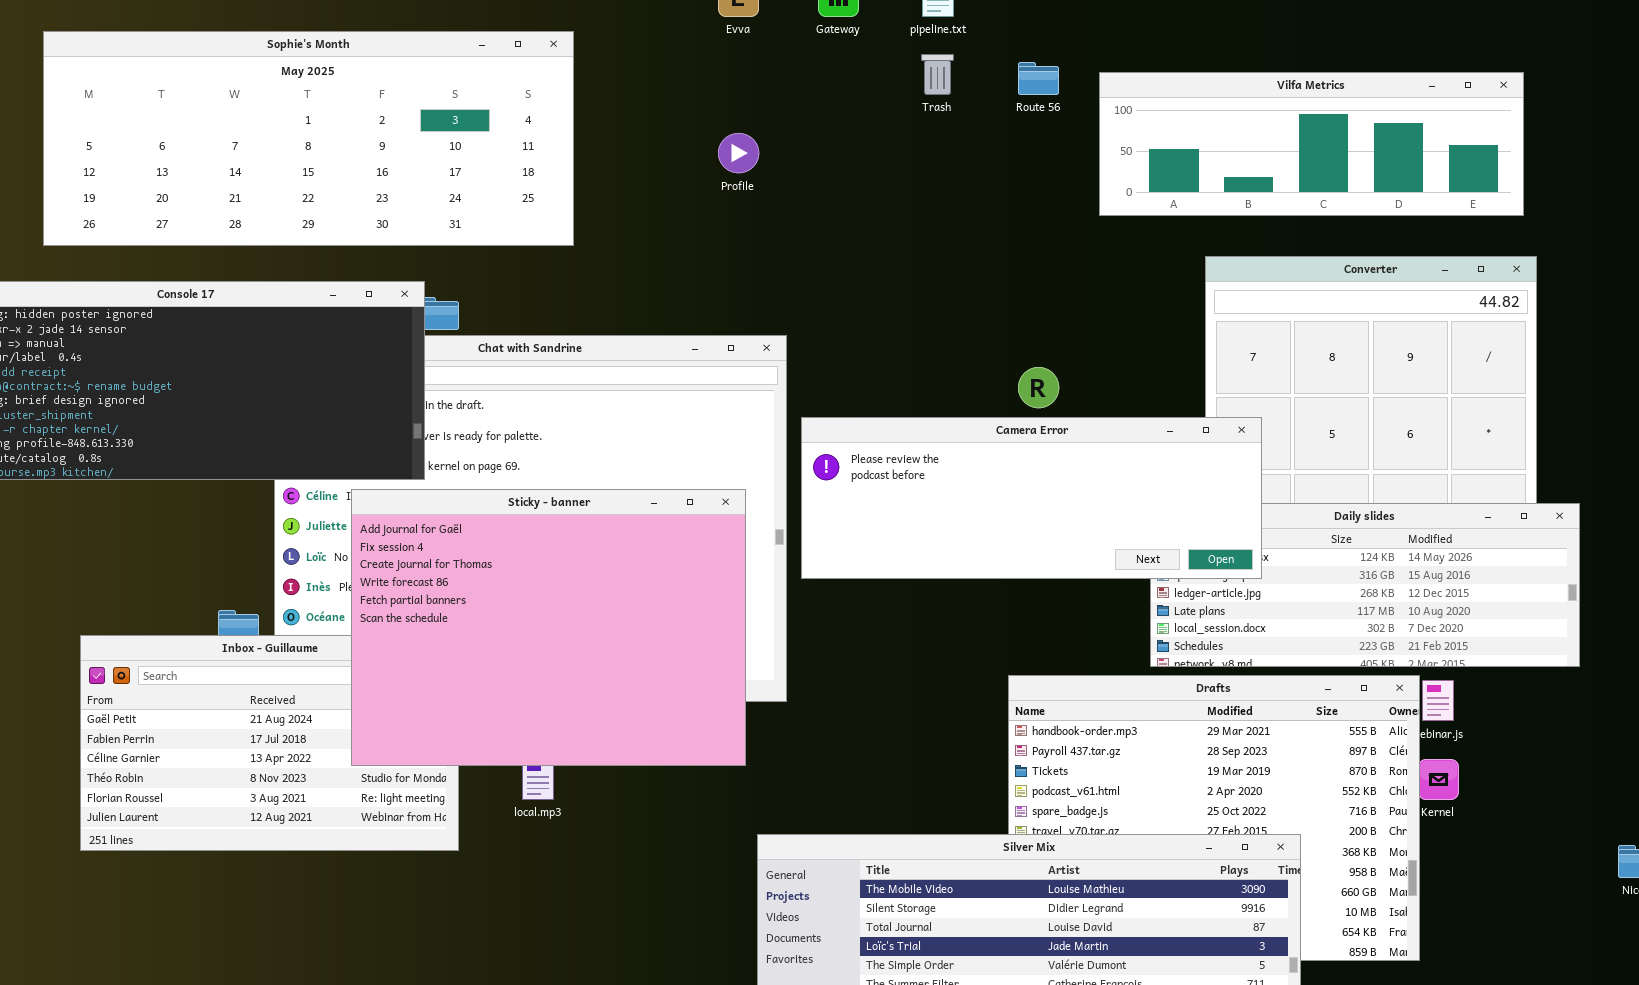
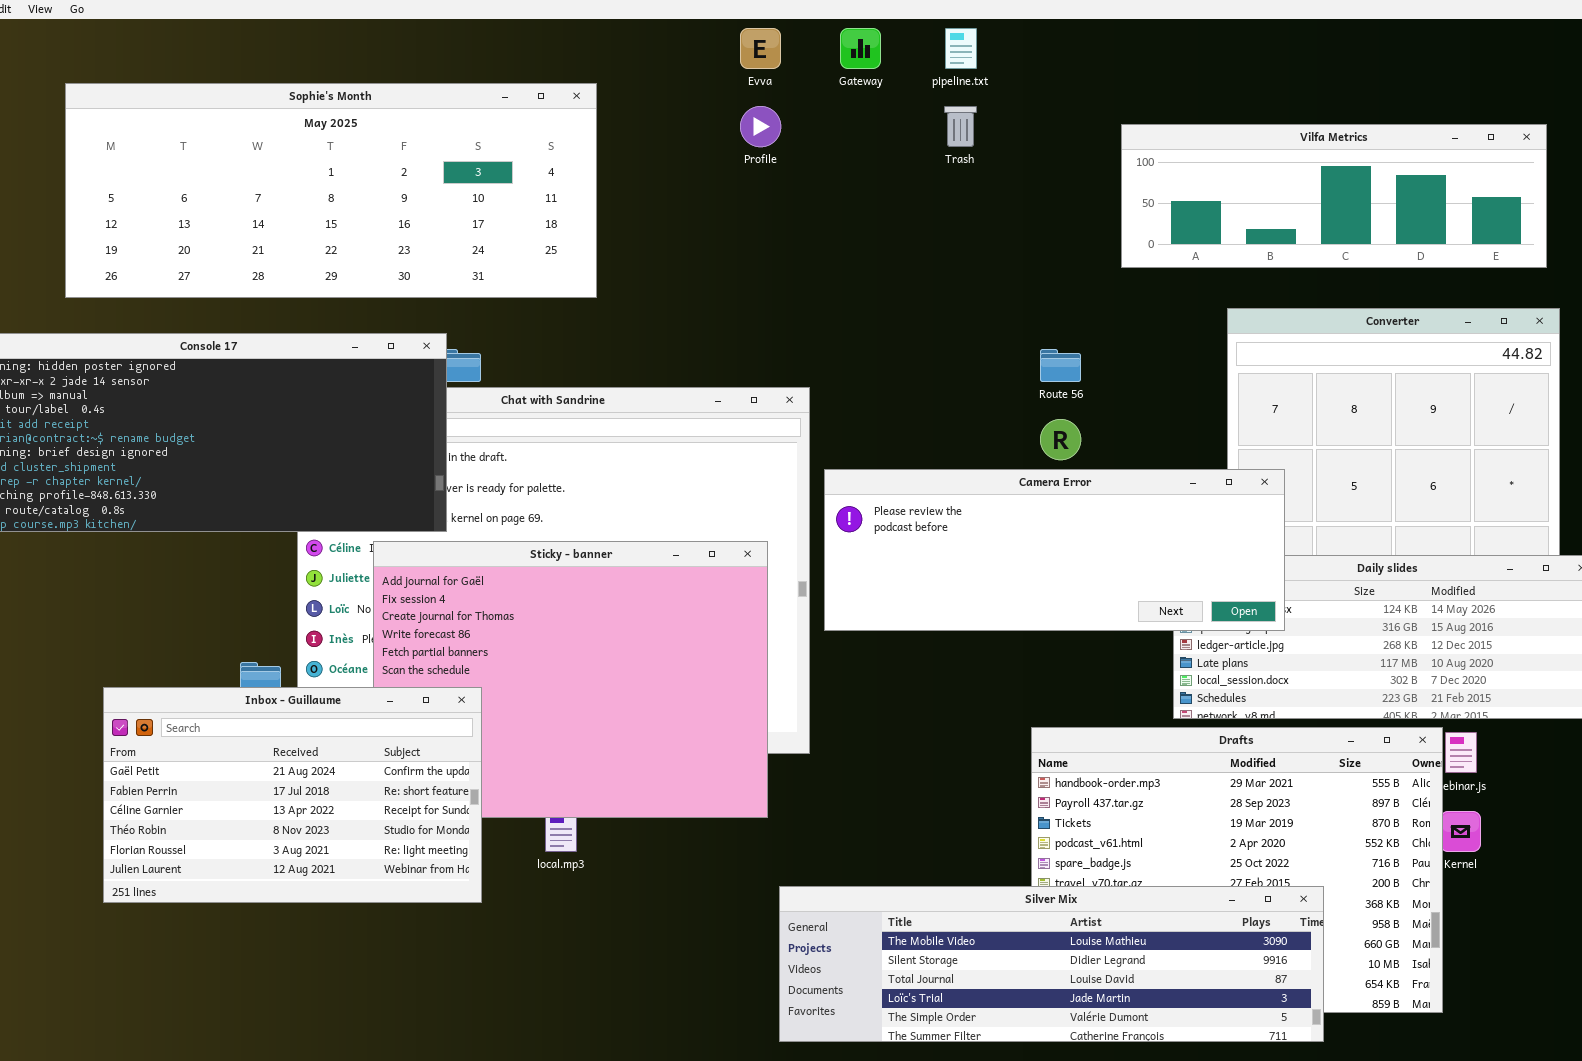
Route 56: [1018,62,1059,95] -> [1040,349,1081,382], moved
Profile: [718,133,759,173] -> [740,106,781,147], moved
Inbox - Guillaume: [80,635,459,851] -> [103,687,482,903], raised

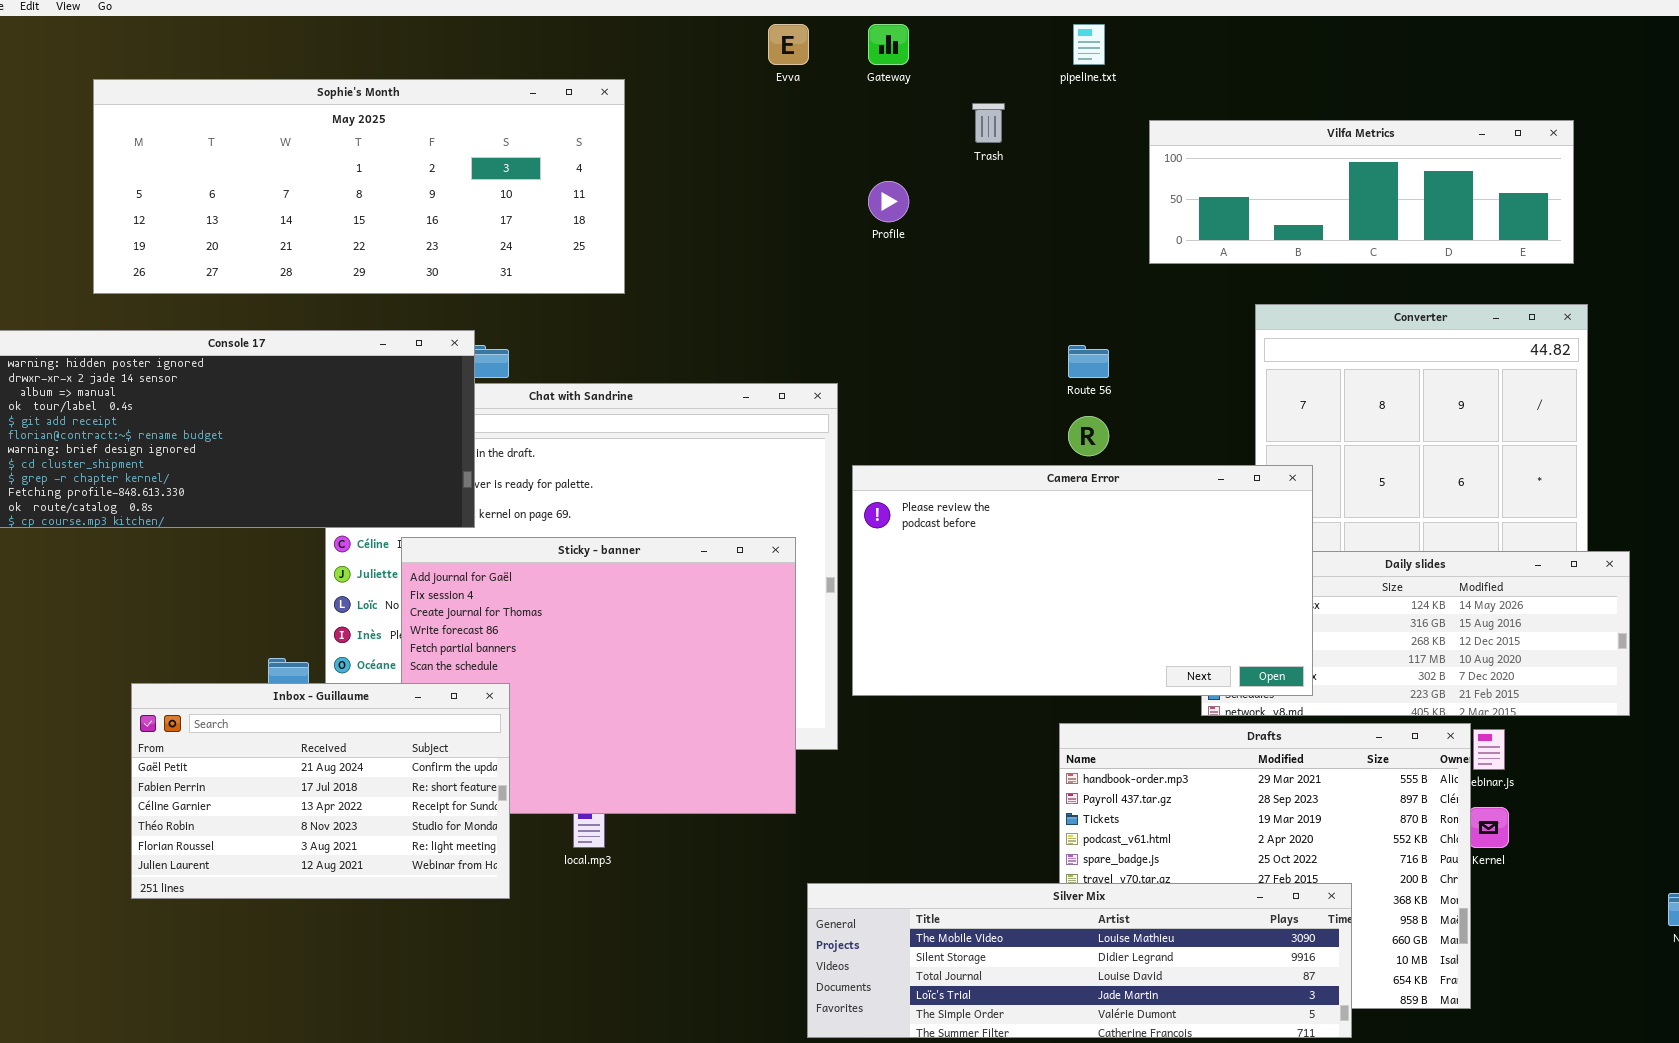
pipeline.txt: [945,28,977,69] -> [1073,24,1105,65], moved
Profile: [740,106,781,147] -> [868,181,909,222], moved
Camera Error: [824,469,1285,631] -> [852,465,1313,696], resized

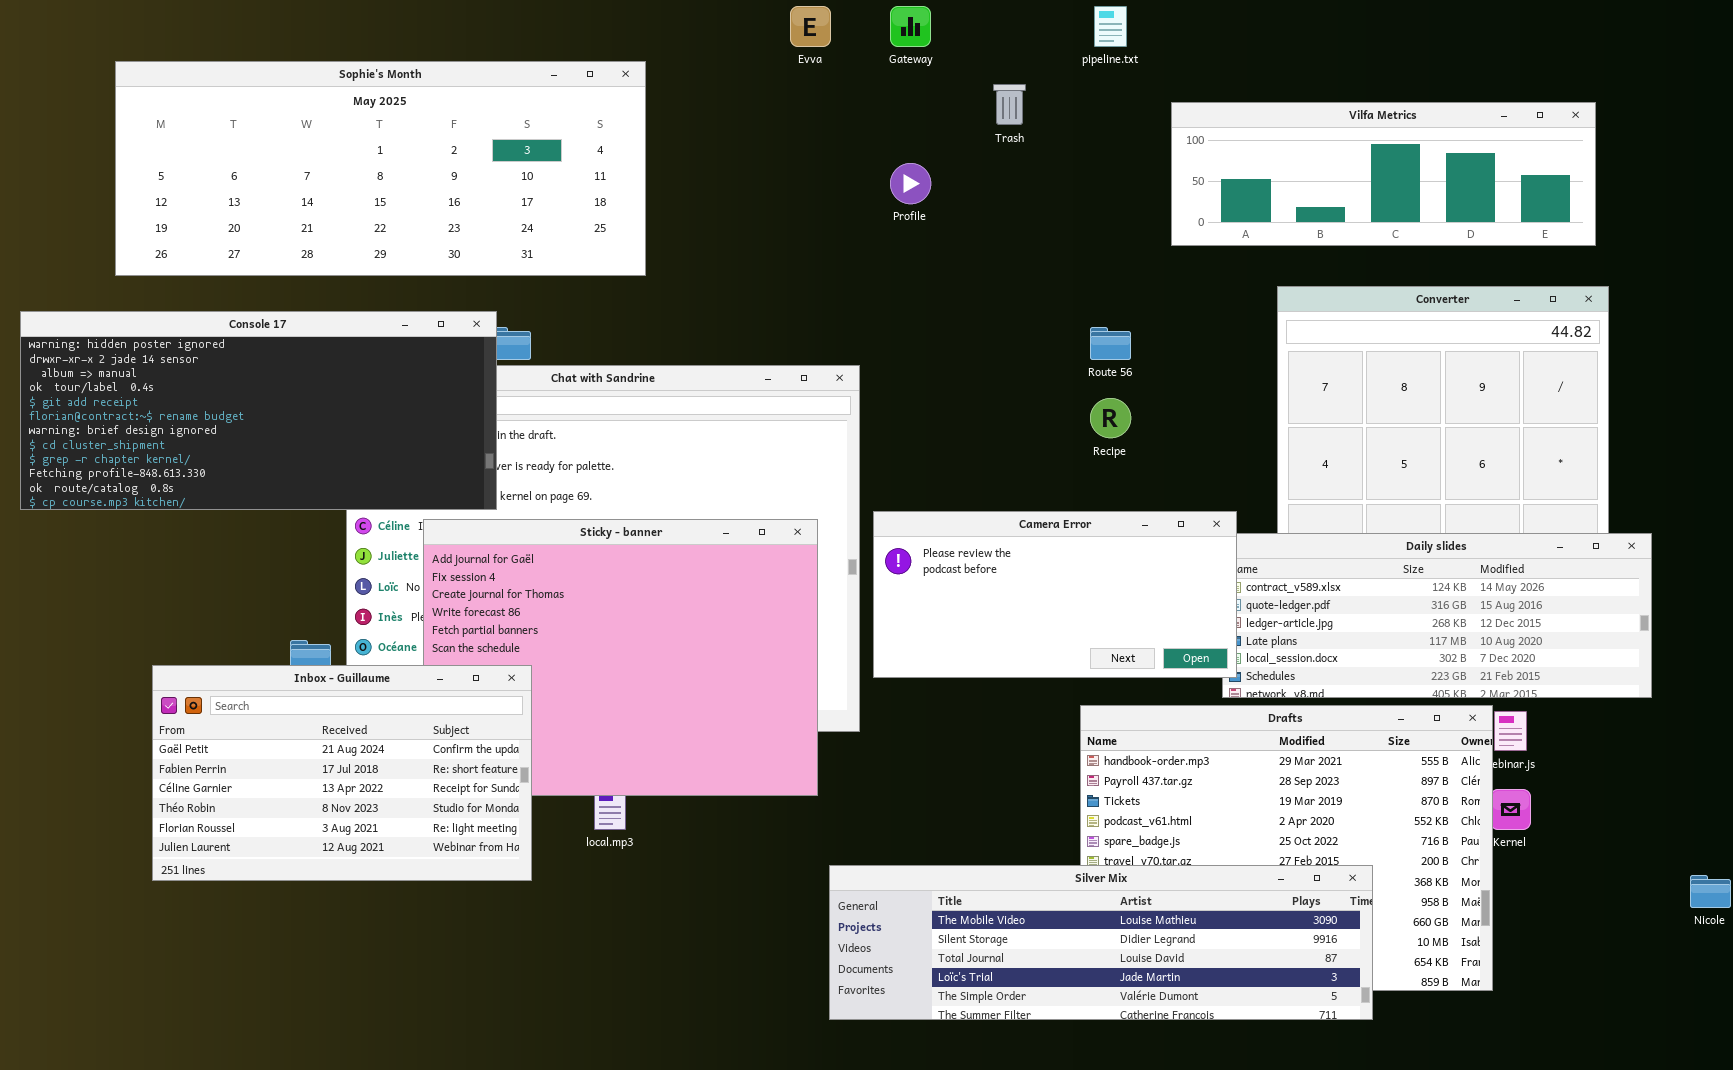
Camera Error: [852,465,1313,696] -> [873,511,1237,678], resized

